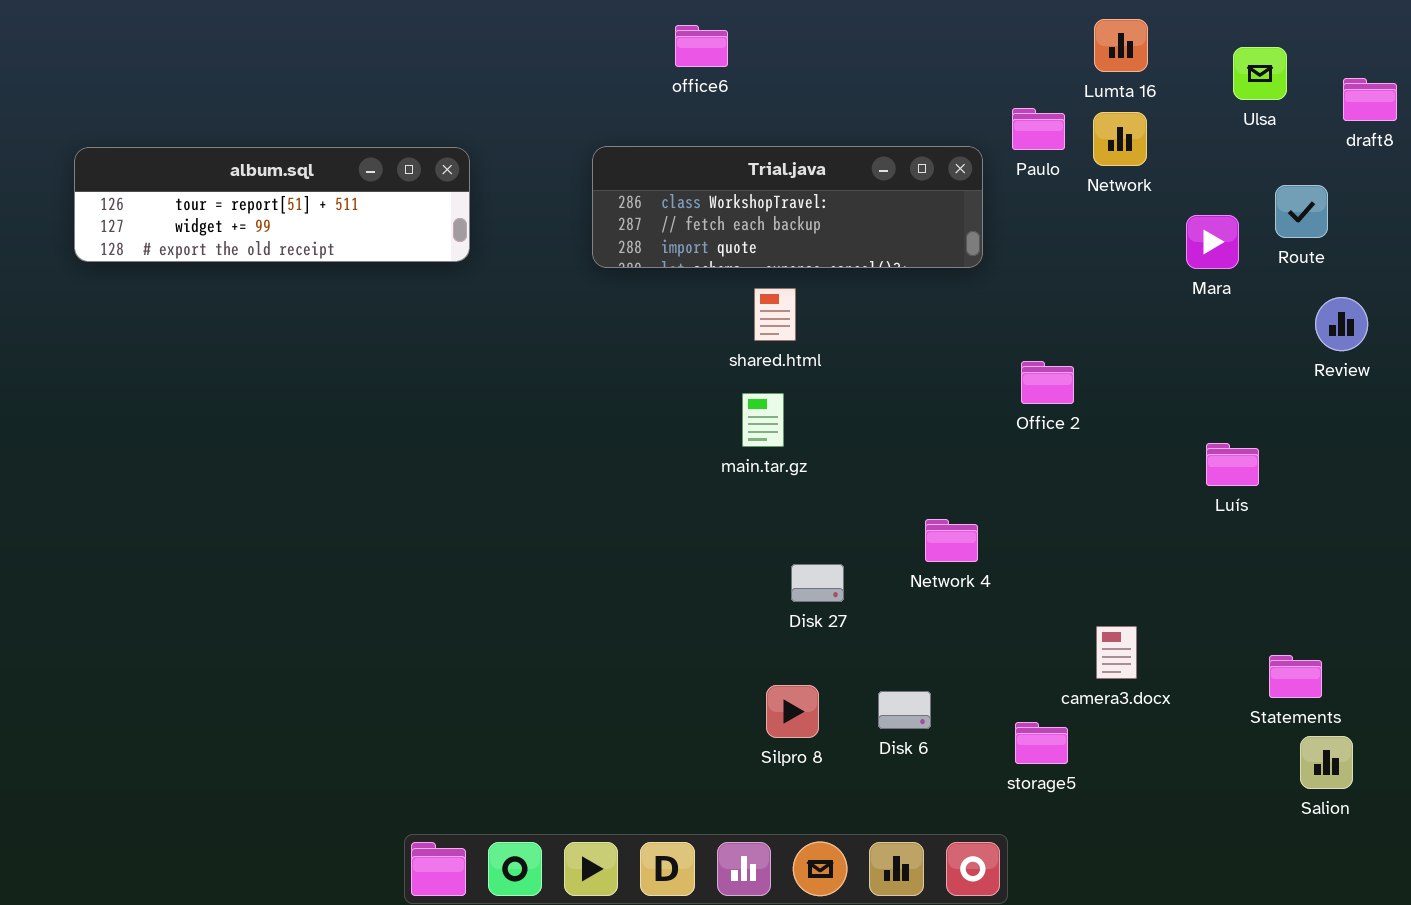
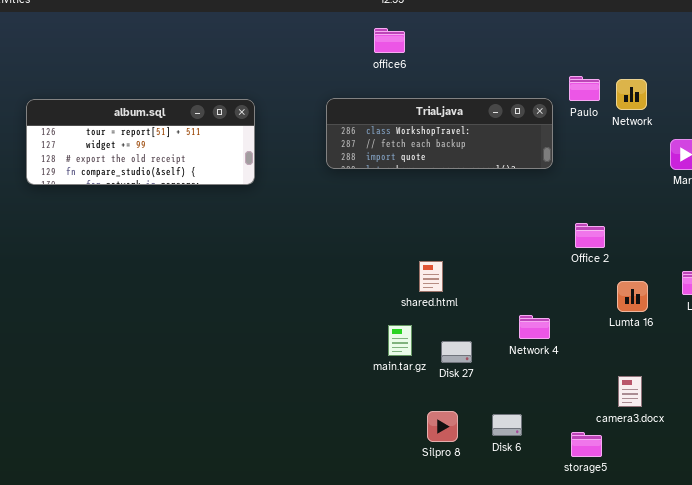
Lumta 16: [1094,19,1148,72] -> [617,281,648,312], moved
album.sql: [74,147,470,262] -> [26,99,255,185], resized
shared.html: [754,288,796,341] -> [419,261,443,292], moved
main.tar.gz: [742,393,784,447] -> [388,325,412,356], moved

